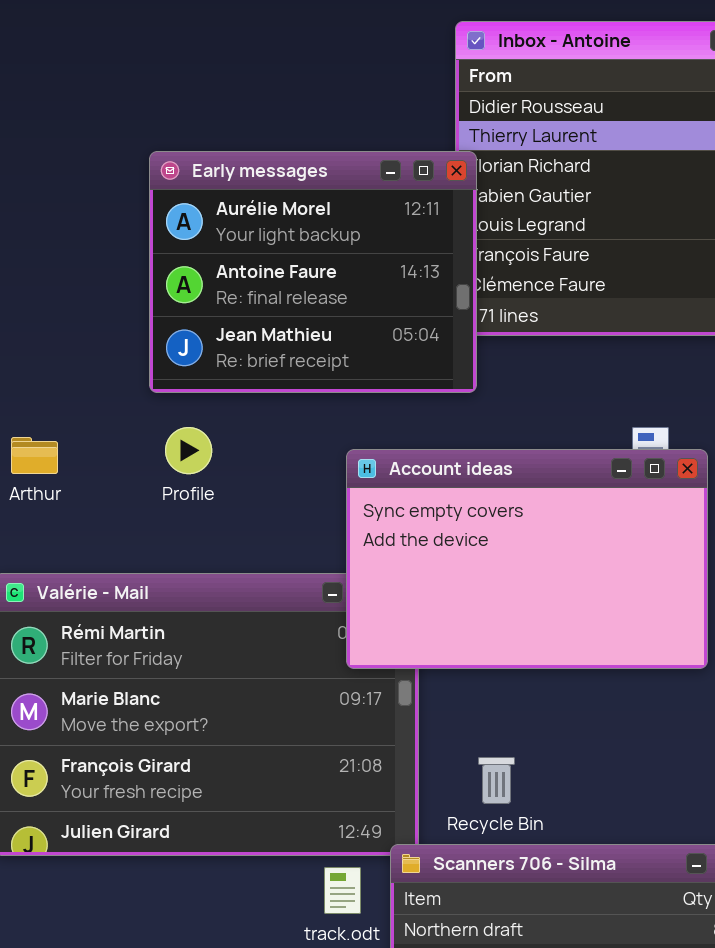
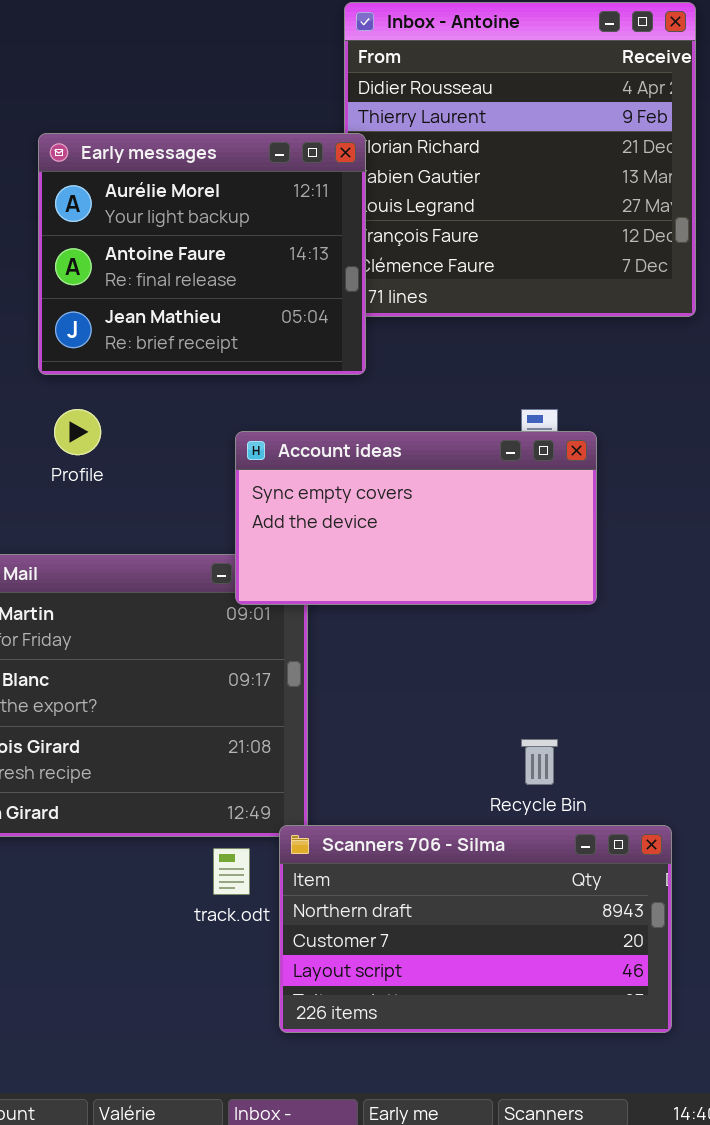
Account ideas: [346,449,708,669] -> [235,431,597,605], resized
Recycle Bin: [478,757,515,804] -> [521,739,558,785], moved

